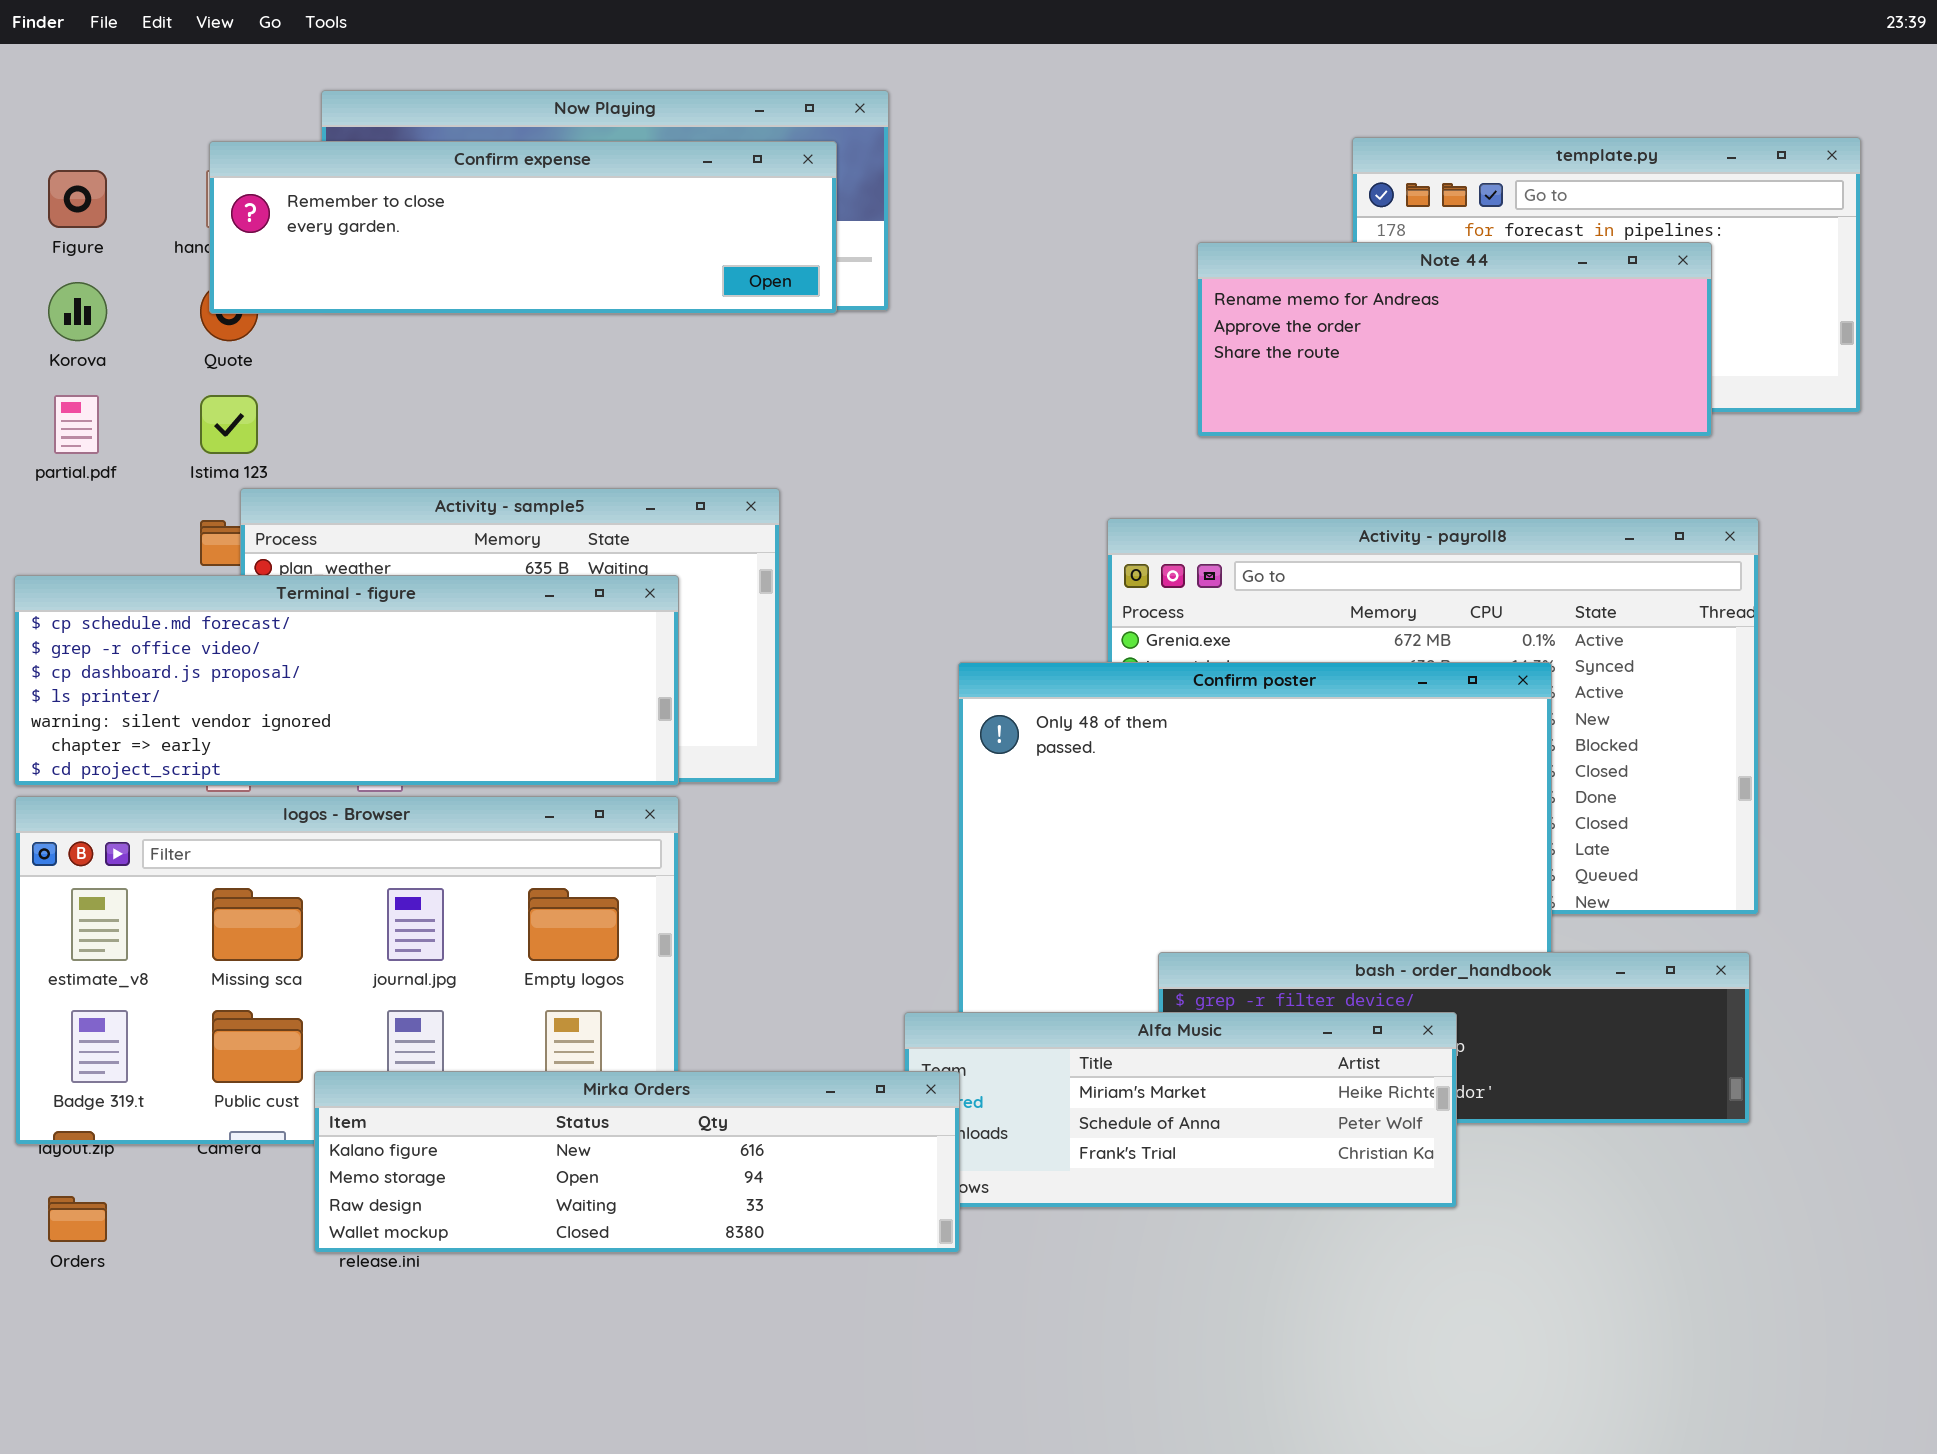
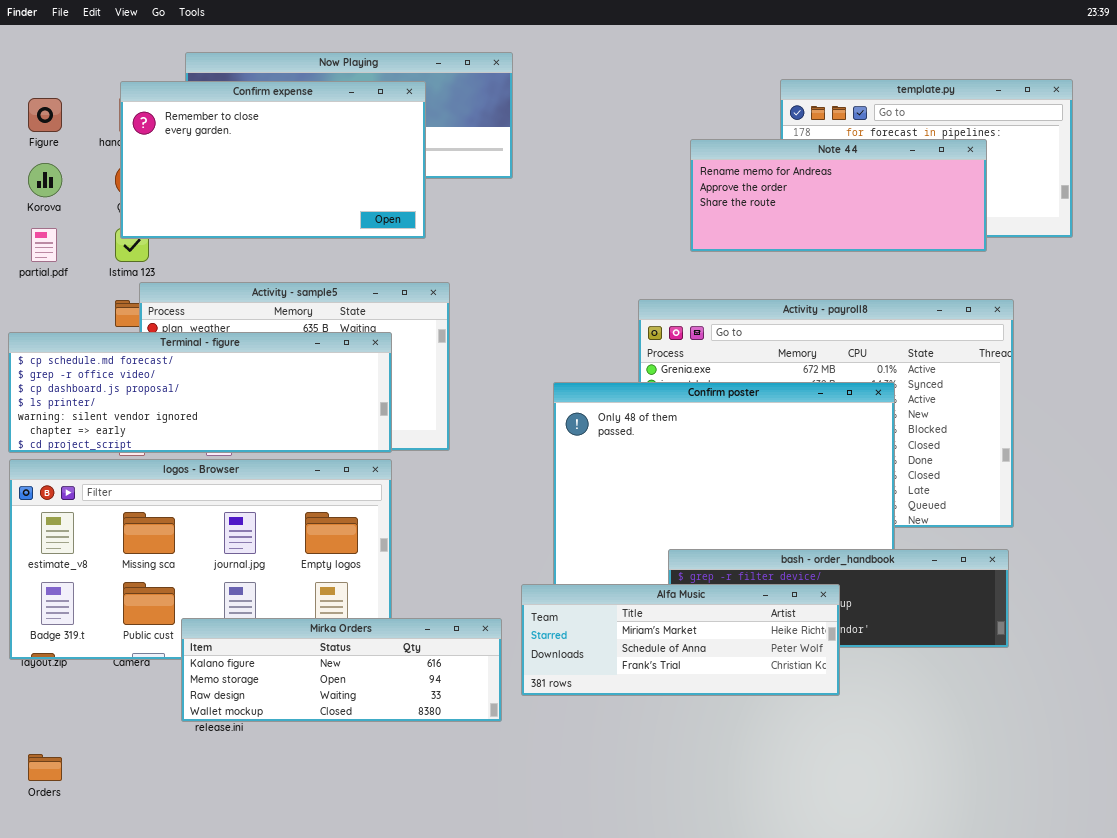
Confirm expense: [209,141,837,314] -> [120,81,426,239], resized
Mirka Orders: [314,1071,960,1253] -> [181,618,502,722], resized
Orders: [48,1196,107,1242] -> [28,754,62,781], moved

